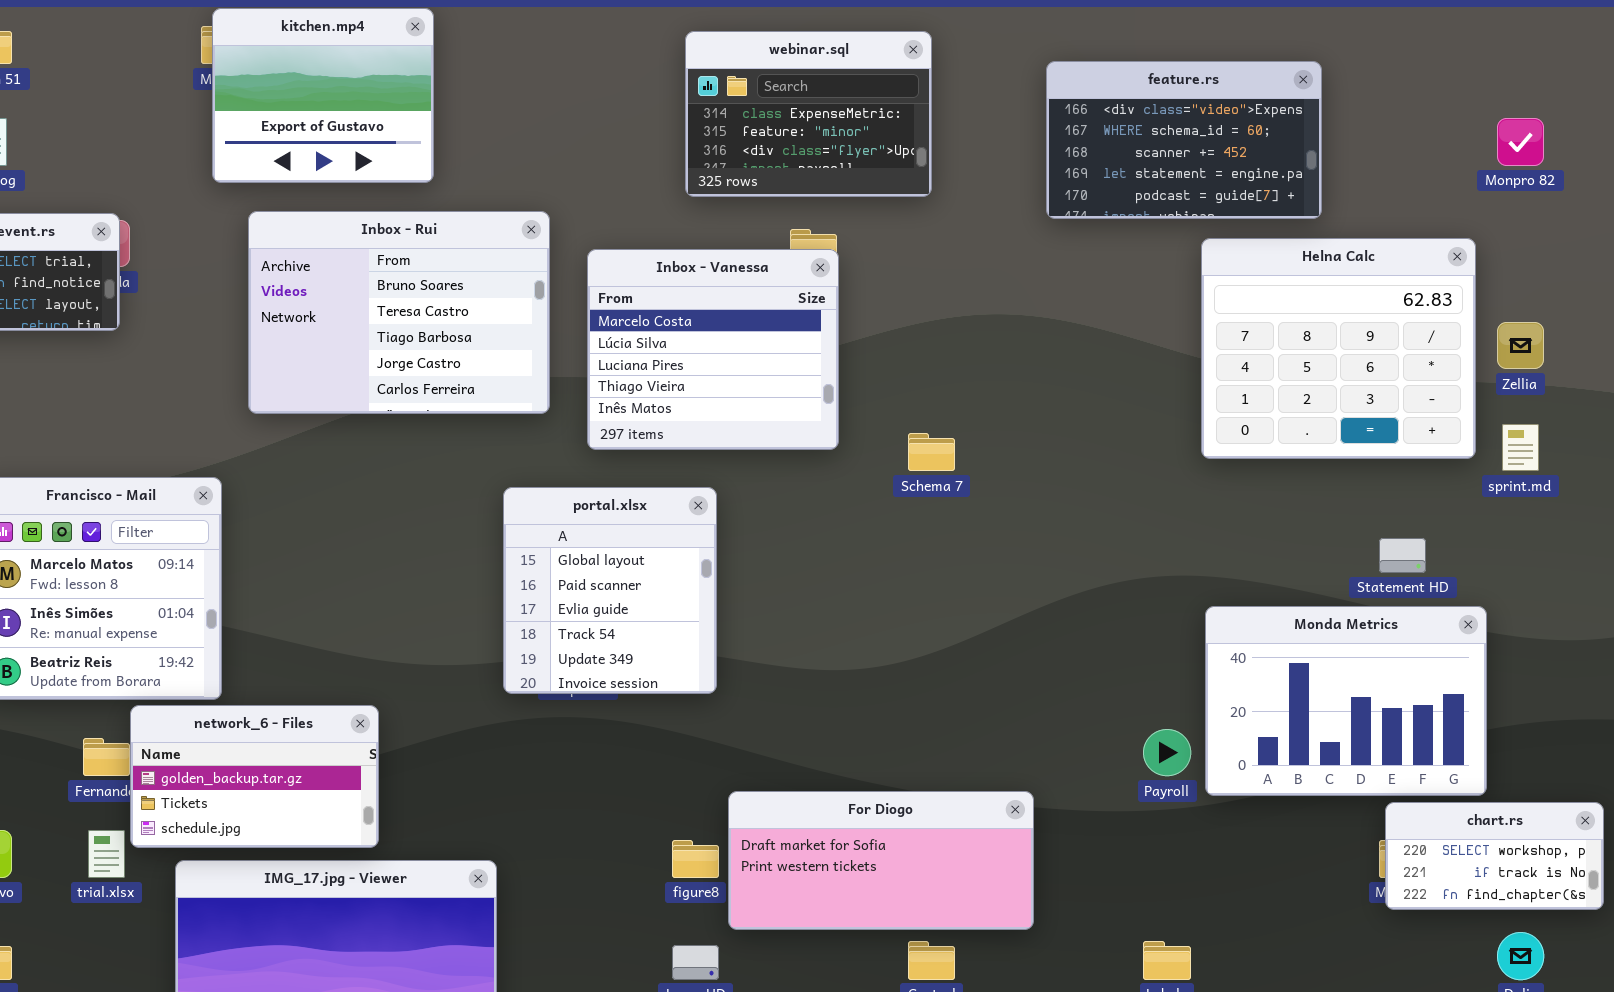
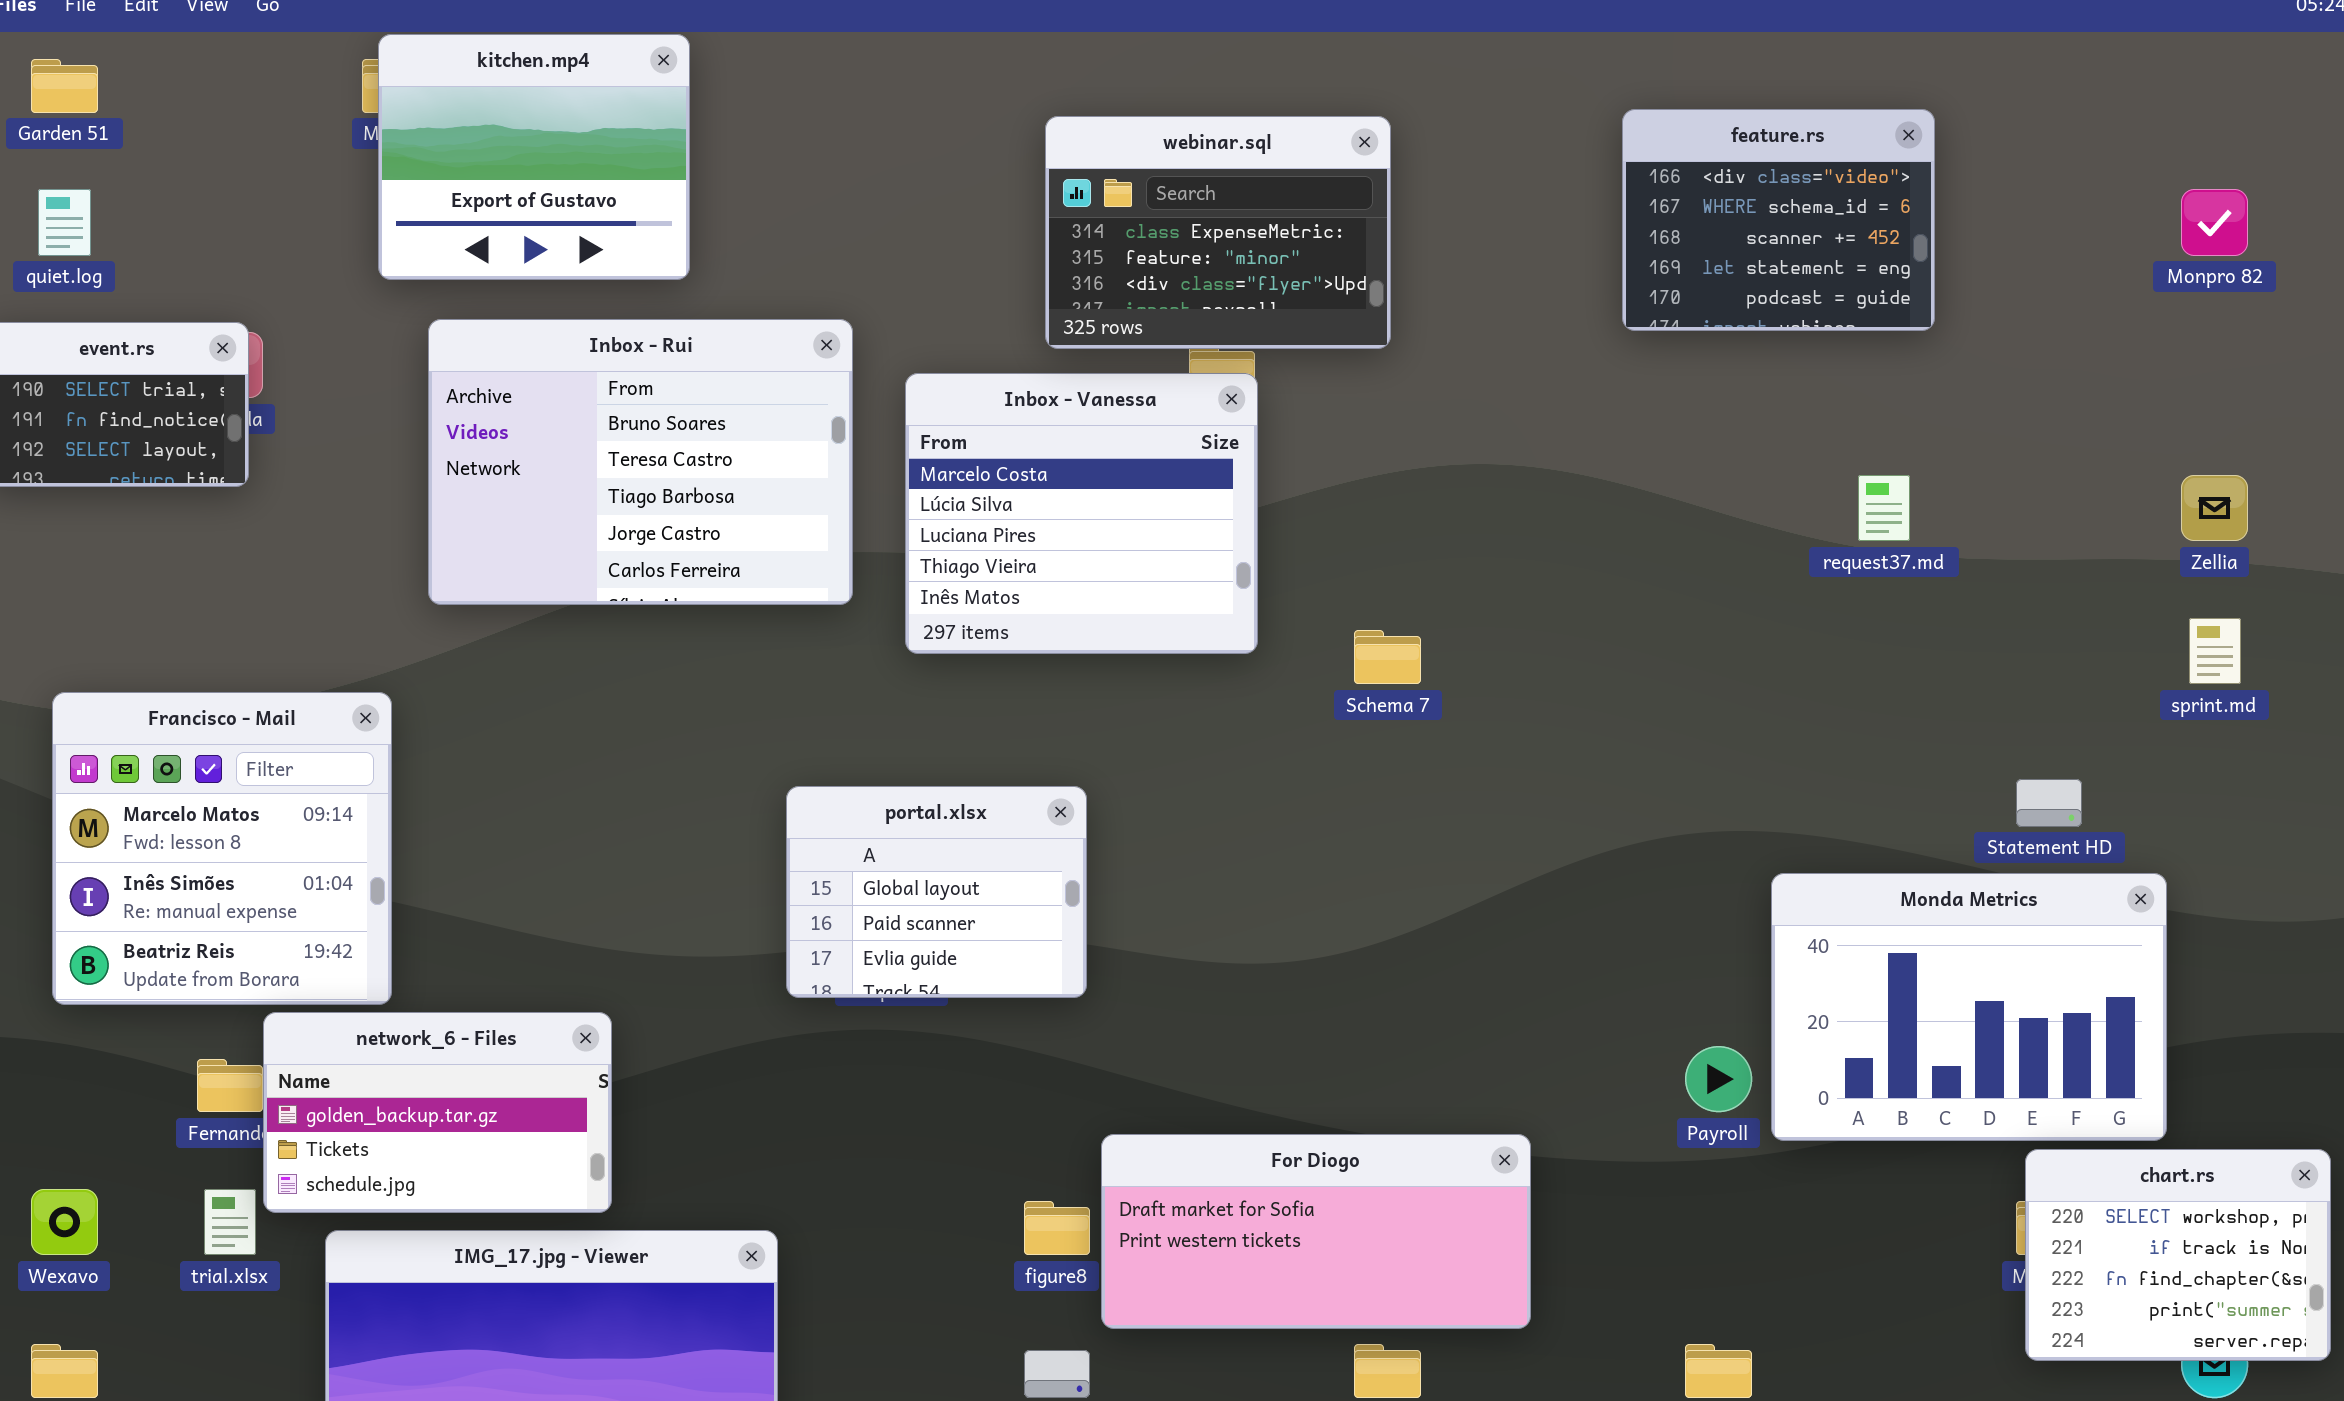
webinar.sql: [685,31,932,197] -> [1045,116,1391,349], moved
feature.rs: [1046,61,1322,219] -> [1622,109,1935,331], resized
Helna Calc: [1201,238,1476,459] -> none, closed
portal.xlsx: [503,487,717,694] -> [786,786,1087,998], resized
chart.rs: [1385,802,1604,910] -> [2025,1149,2331,1361], resized

